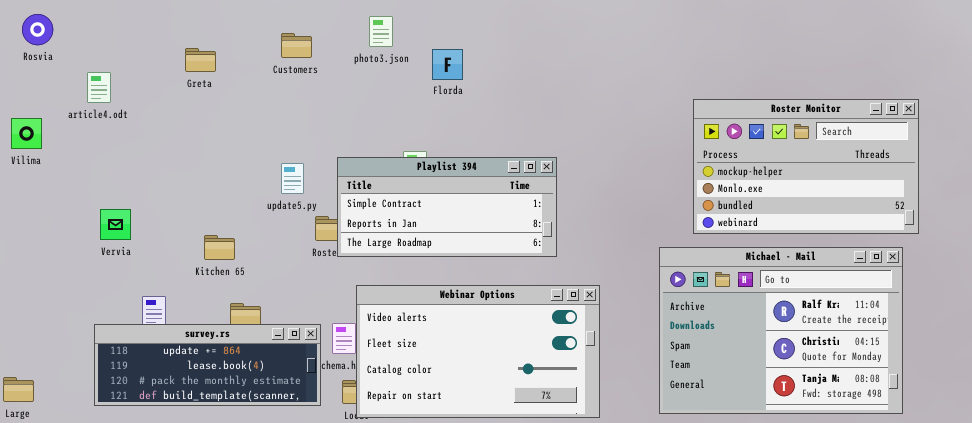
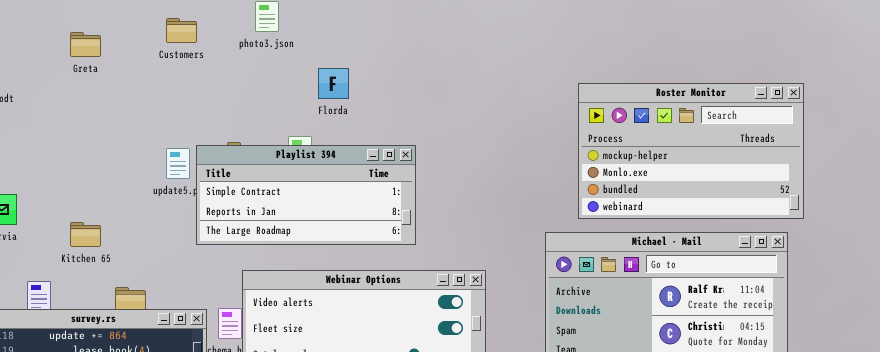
Florda: [432,49,463,80] -> [318,68,349,99], moved
Playlist 394: [337,157,557,257] -> [196,145,416,245], moved
Kitchen 65: [204,235,235,260] -> [70,222,101,247], moved

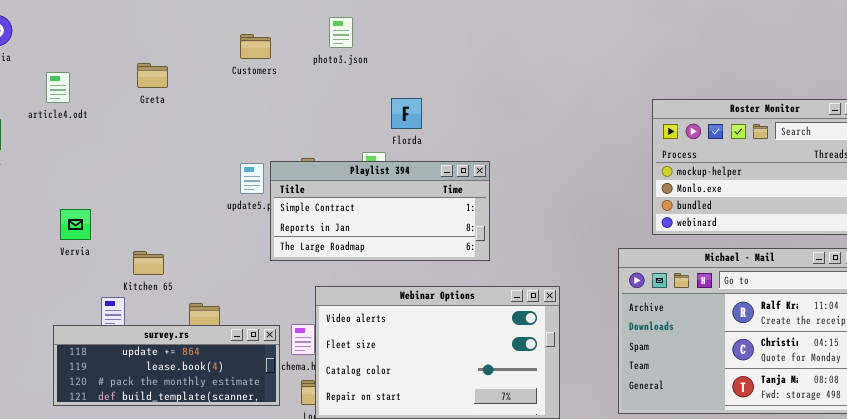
Greta: [70,32,101,57] -> [137,63,168,88], moved
Florda: [318,68,349,99] -> [391,98,422,129], moved
Kitchen 65: [70,222,101,247] -> [133,251,164,275], moved

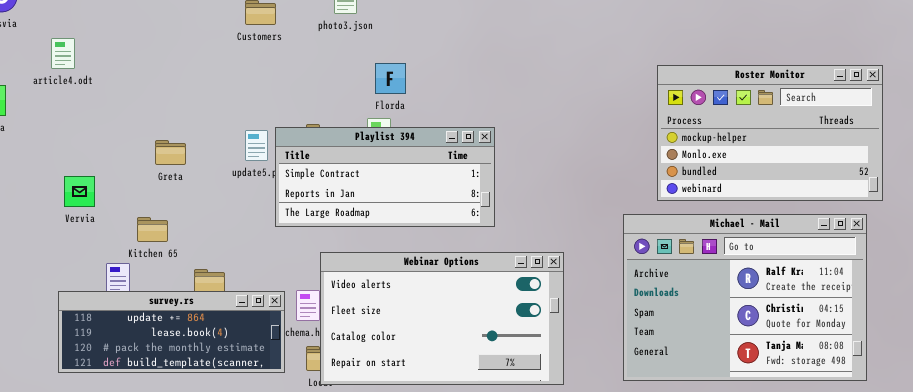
Greta: [137,63,168,88] -> [155,140,186,165], moved
Florda: [391,98,422,129] -> [375,63,406,94], moved

